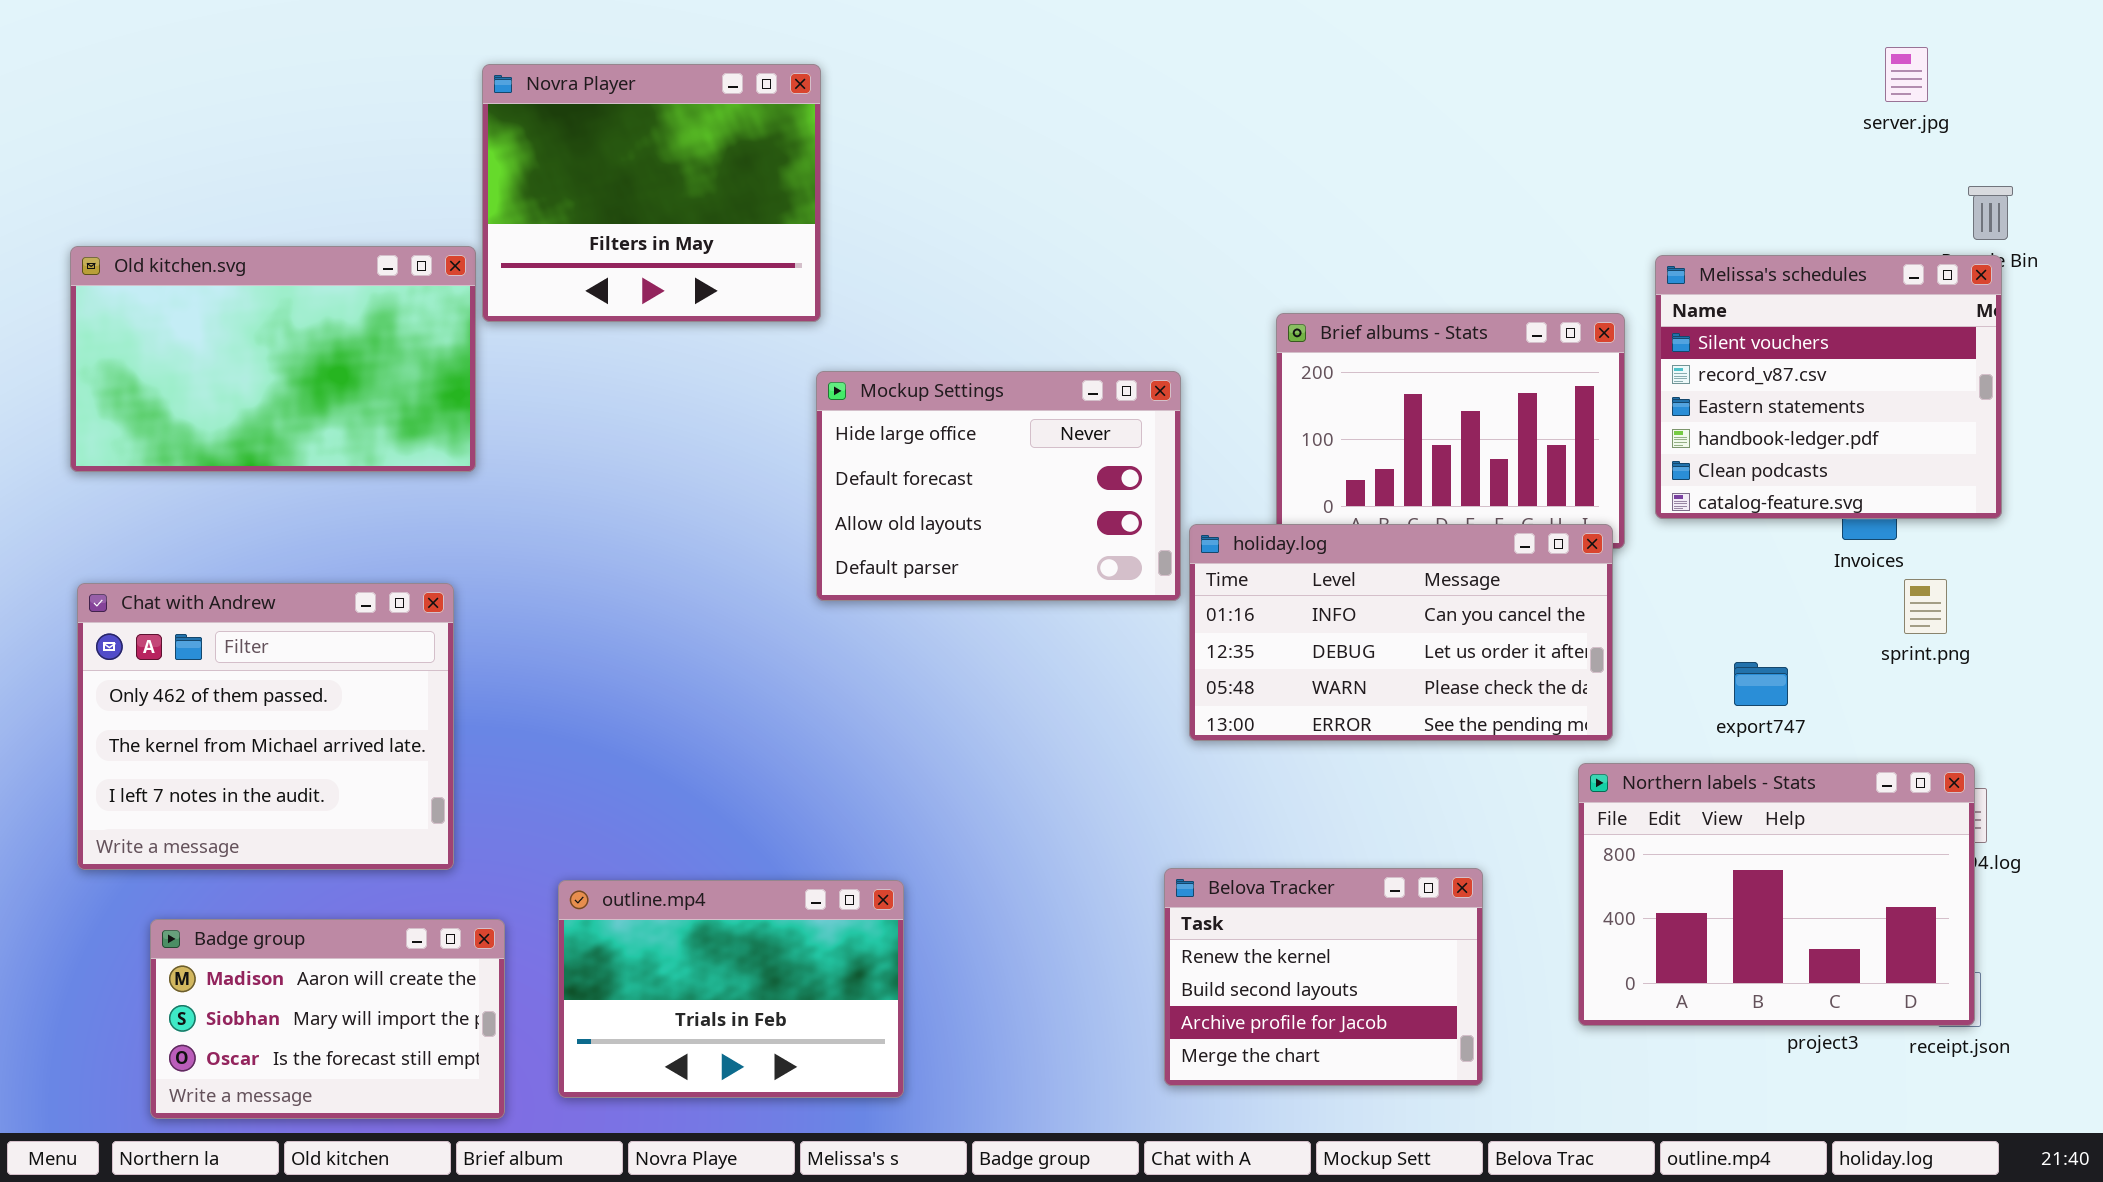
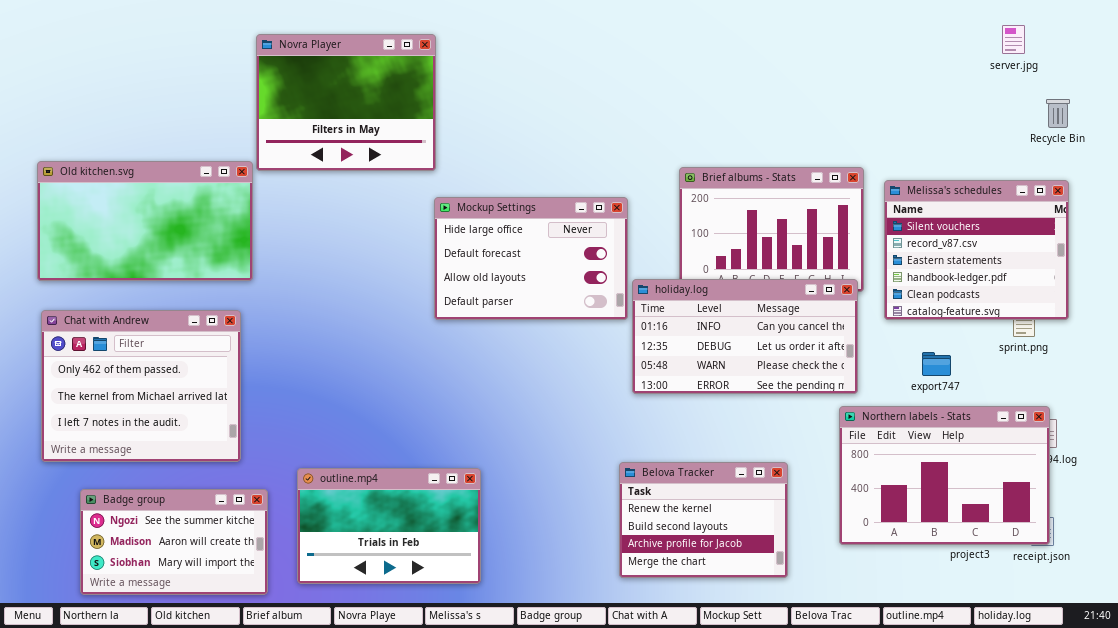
Old kitchen.svg: [70,246,476,472] -> [37,161,253,281], moved
Melissa's schedules: [1655,255,2002,519] -> [884,180,1069,320], moved
Badge group: [150,919,505,1119] -> [80,489,268,595], scrolled up 1 row

